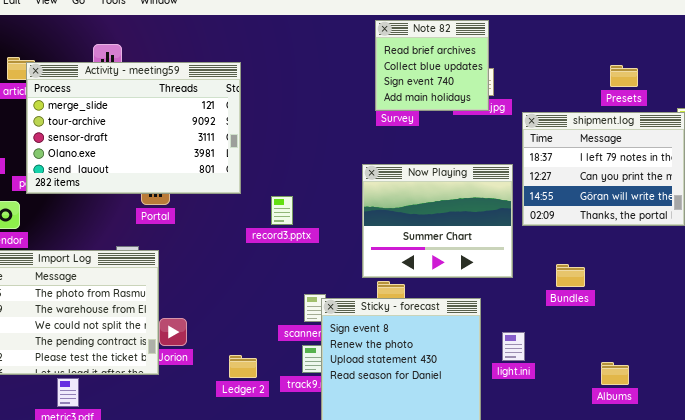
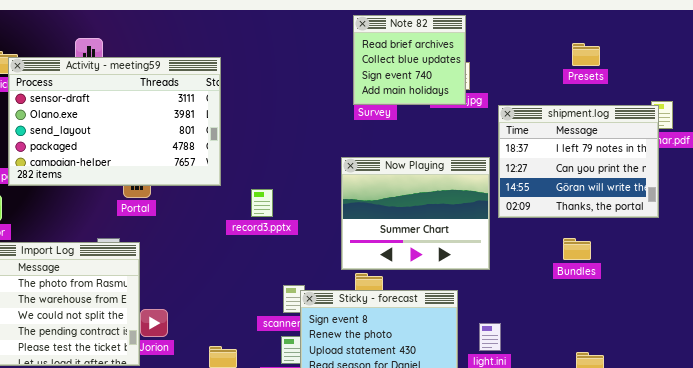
Activity - meeting59: [26,62,241,194] -> [8,57,221,186], scrolled down 2 rows
Presets: [610,65,638,87] -> [572,43,600,66], moved
Bundles: [556,264,585,287] -> [563,238,591,260], moved

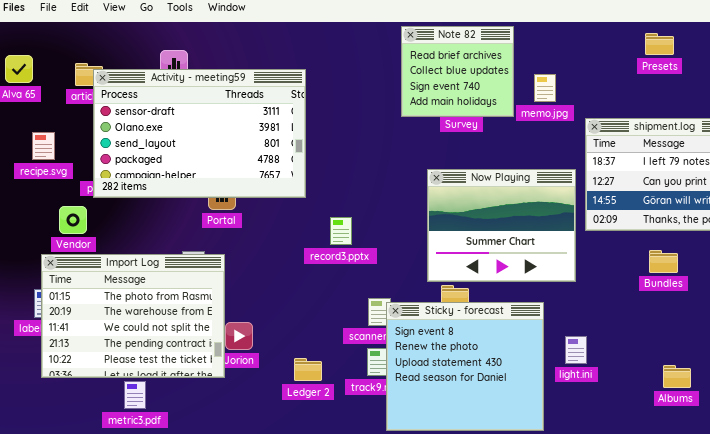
Note 82: [353,15,466,105] -> [401,26,514,117], moved
Presets: [572,43,600,66] -> [645,33,674,55], moved
record3.pptx: [251,189,273,217] -> [330,217,352,245], moved

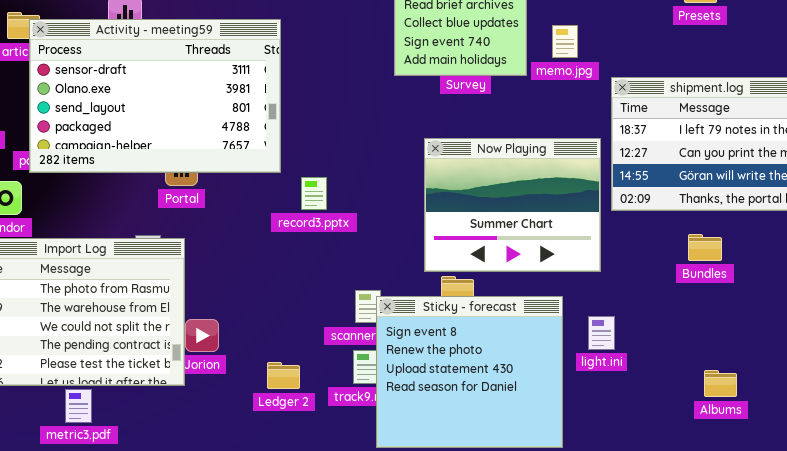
record3.pptx: [330,217,352,245] -> [301,177,327,210], moved
light.ini: [565,336,587,364] -> [588,316,615,350], moved

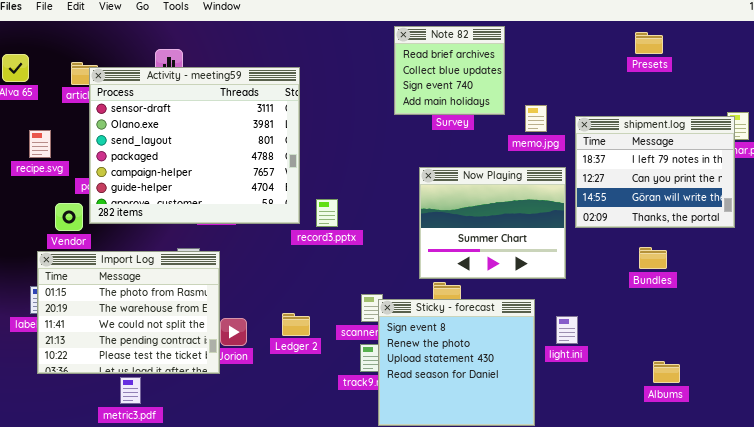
Activity - meeting59: [29,19,281,173] -> [89,67,300,224], resized
memo.jpg: [552,25,578,58] -> [525,105,547,132], moved
Ledger 2: [267,362,300,389] -> [282,313,310,336], moved

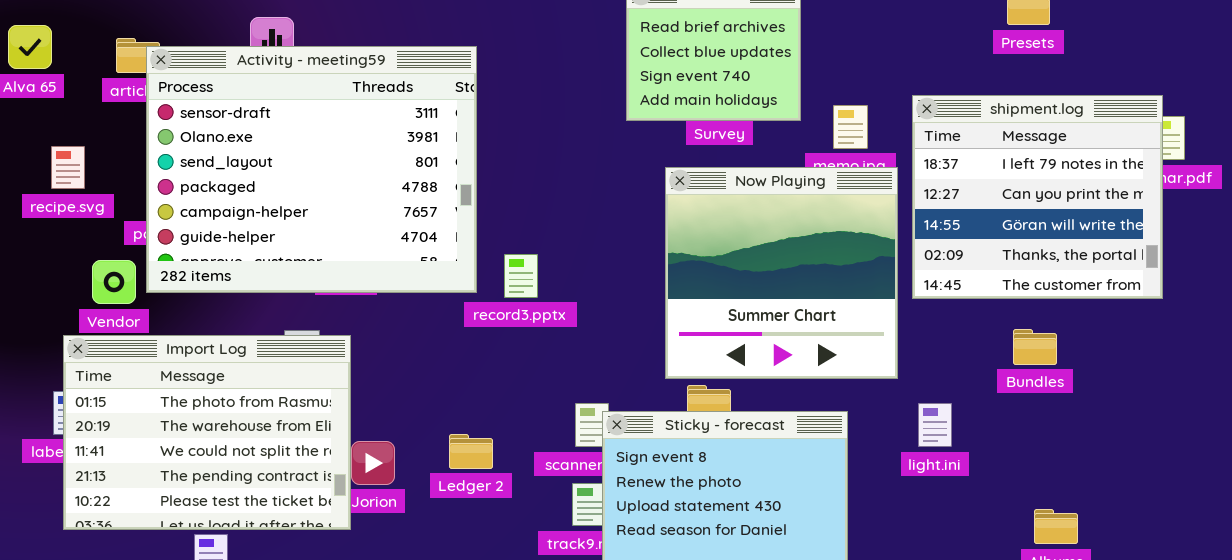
shipment.log: [575,116,735,228] -> [912,95,1163,299], resized
Now Playing: [419,167,566,279] -> [665,167,898,379], resized
light.ini: [556,316,578,344] -> [918,403,952,447], moved

